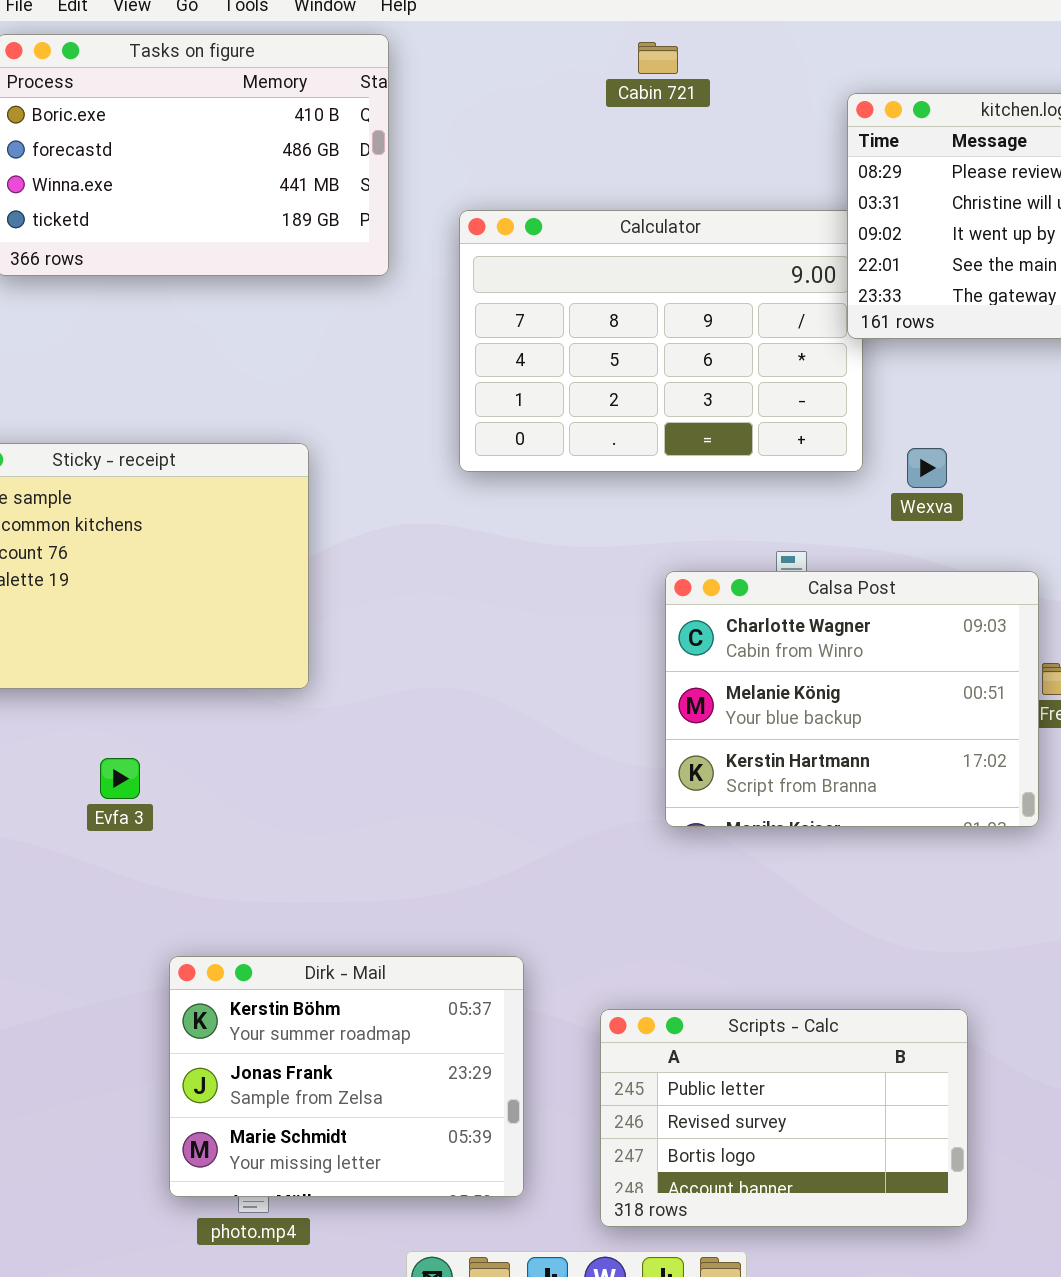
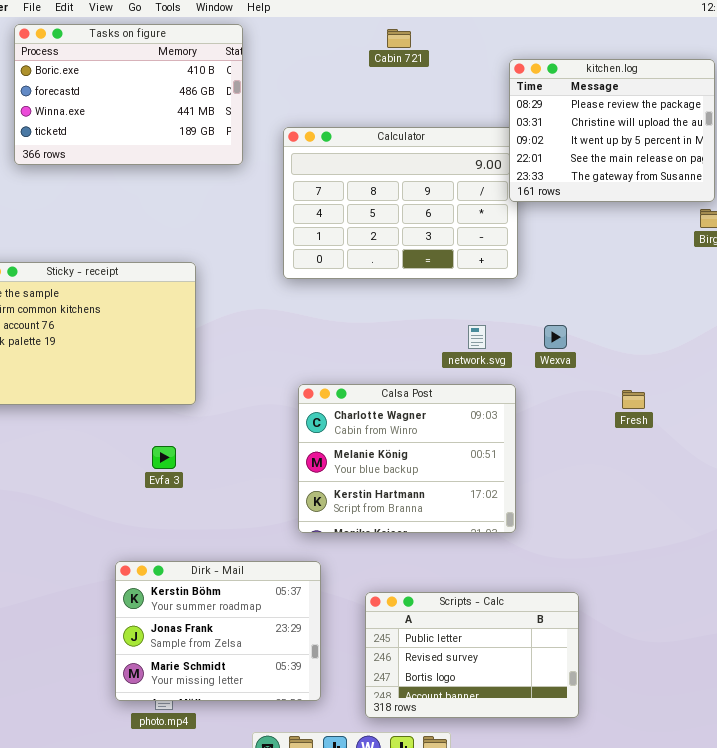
Wexva: [907,448,947,488] -> [544,325,567,349], moved
Calsa Post: [665,571,1039,827] -> [298,384,516,533], moved
Evfa 3: [100,758,140,799] -> [152,446,176,469], moved

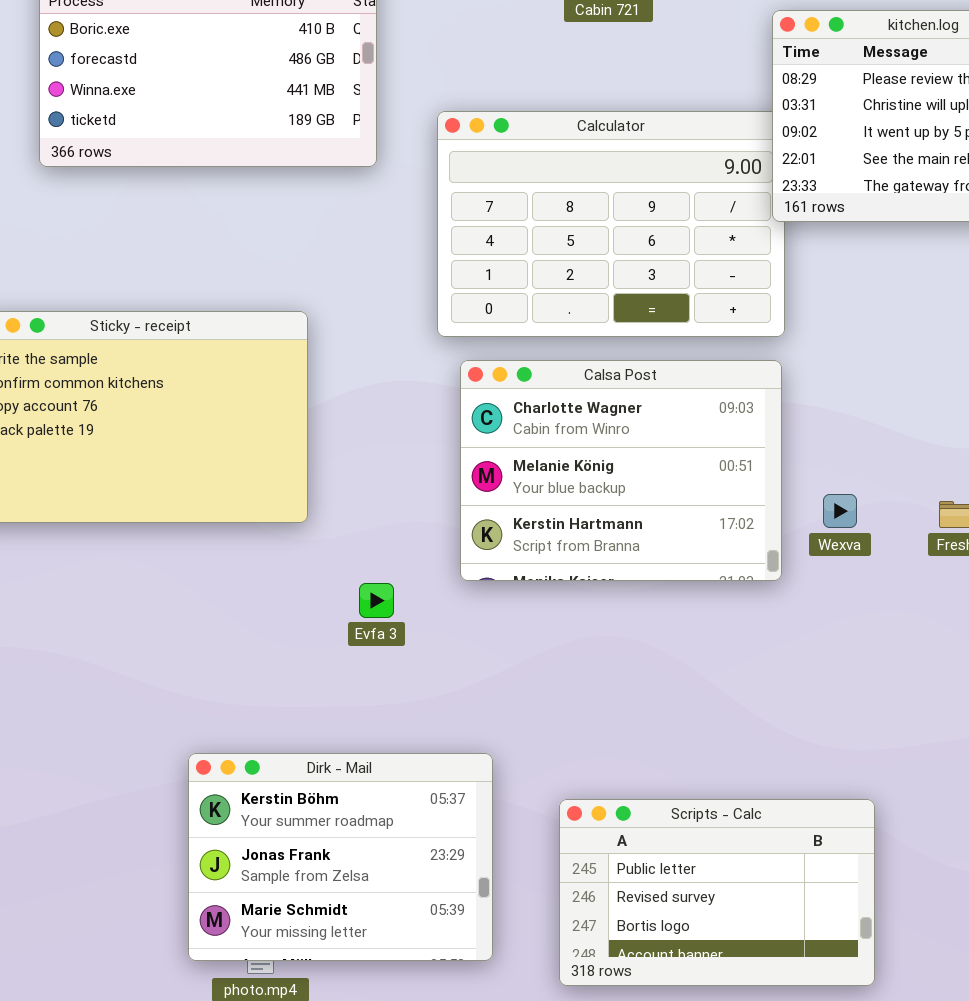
Wexva: [544,325,567,349] -> [823,494,857,528], moved
Calsa Post: [298,384,516,533] -> [460,360,782,581], moved
Evfa 3: [152,446,176,469] -> [359,583,394,618], moved

